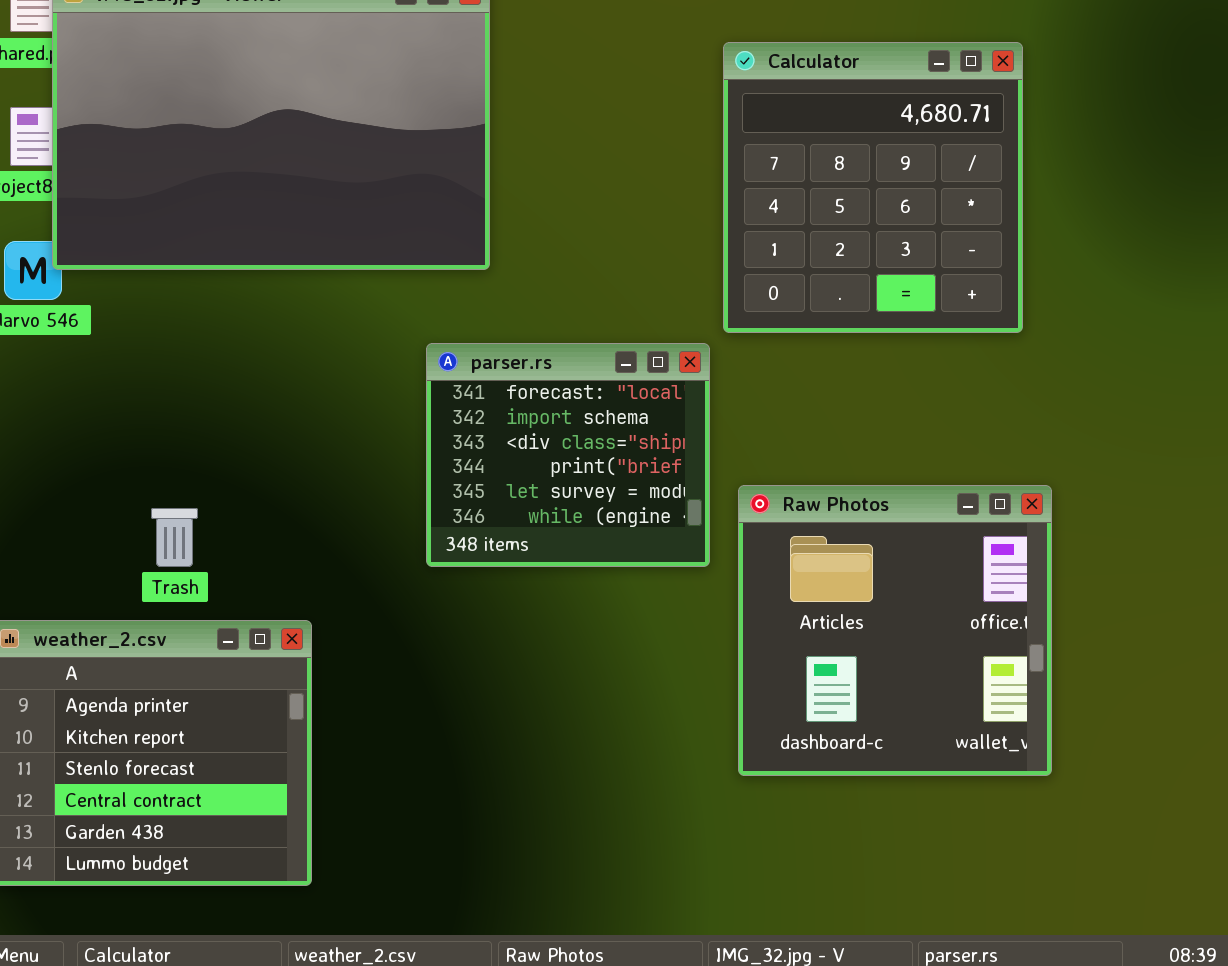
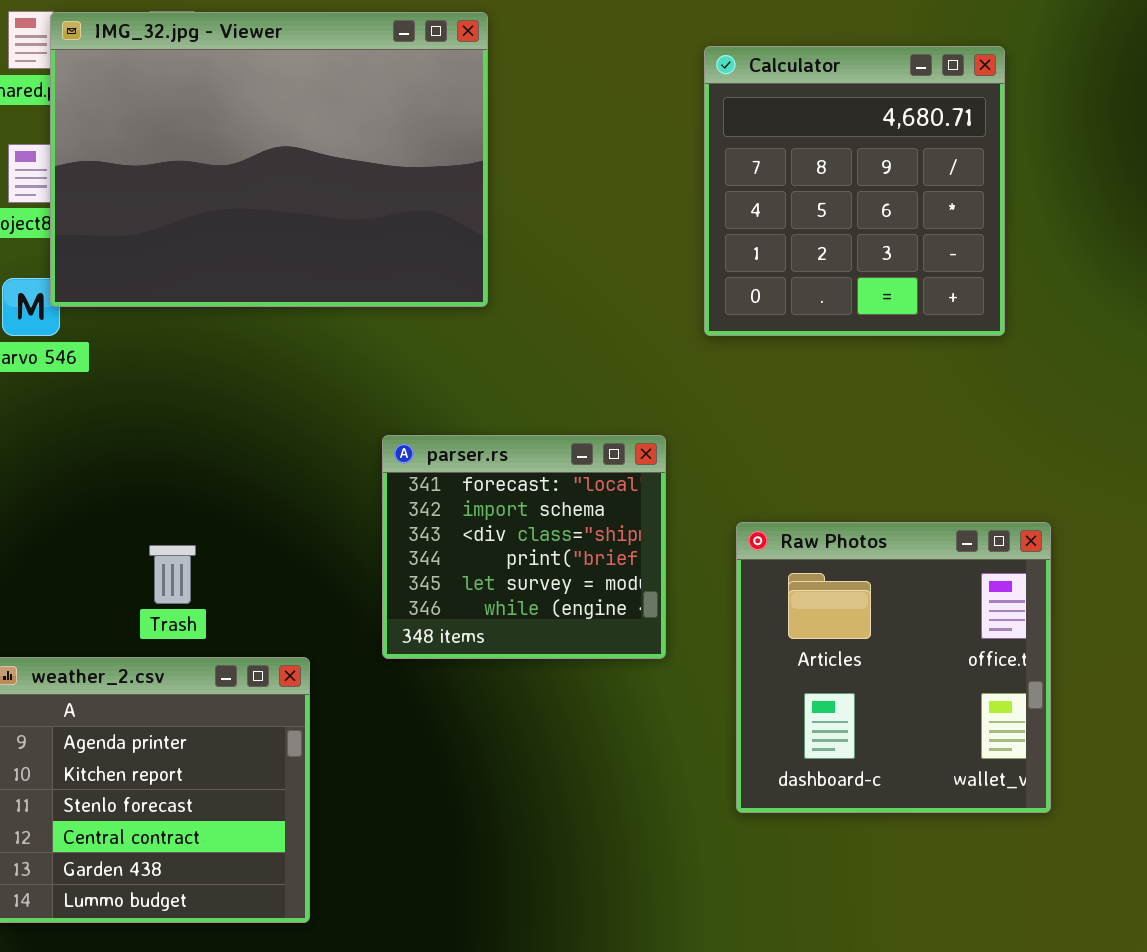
Calculator: [723,42,1023,333] -> [704,46,1005,336], moved
parser.rs: [426,343,710,567] -> [382,435,666,659], moved

